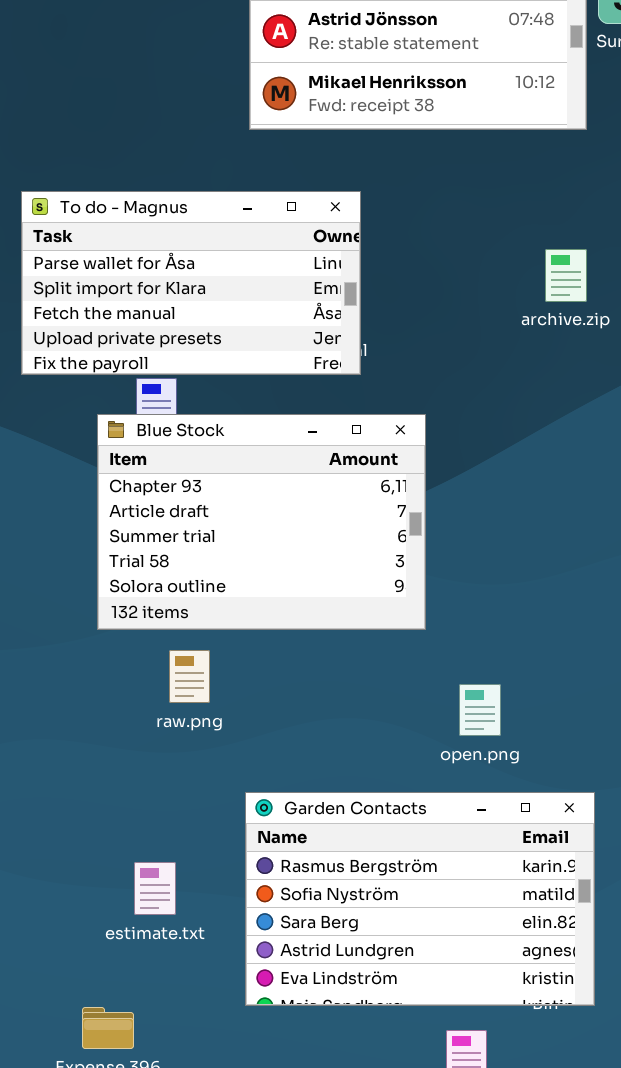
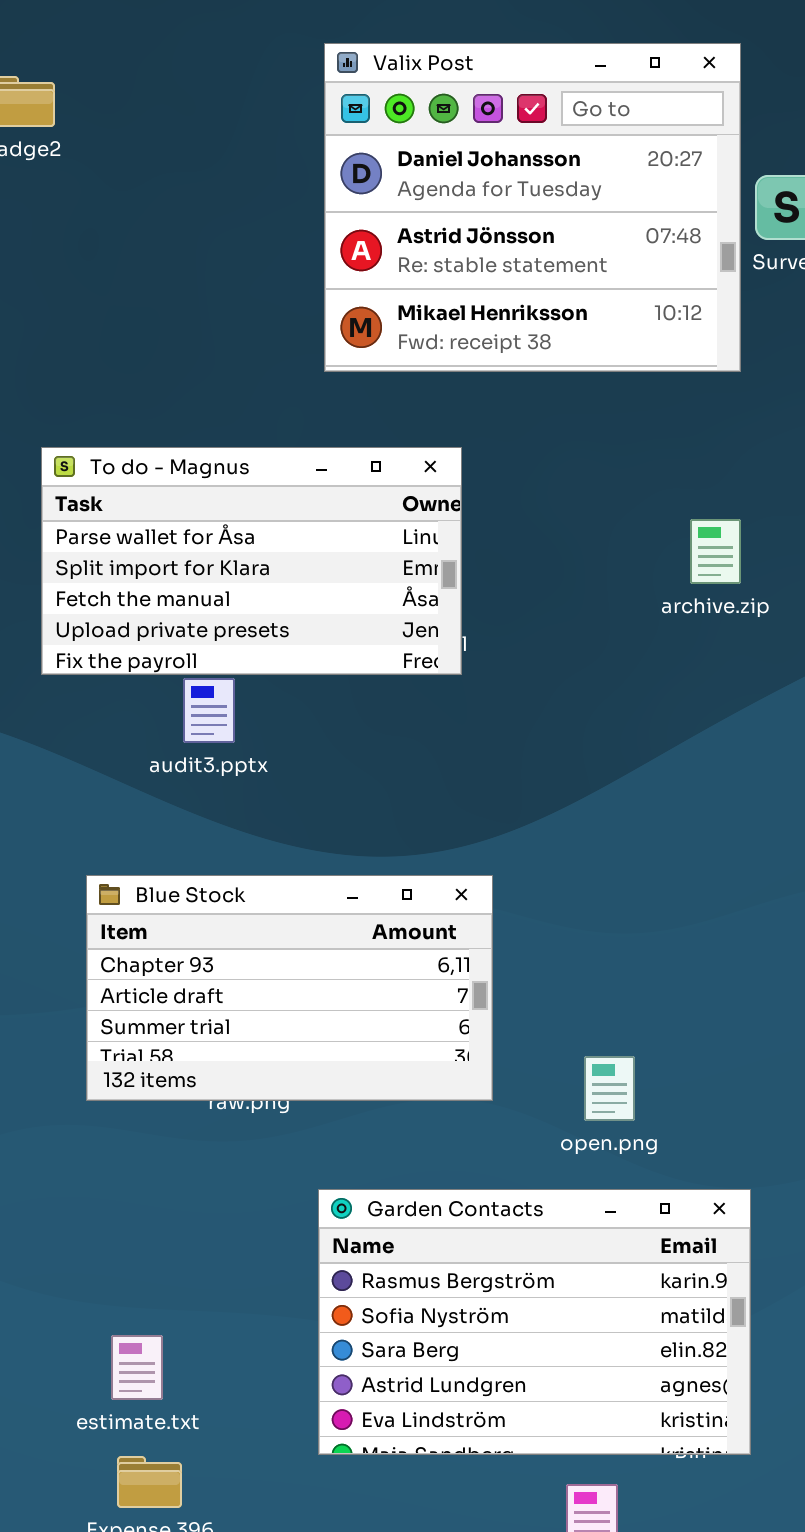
Blue Stock: [97,414,426,630] -> [86,875,493,1101], moved, resized
estimate.txt: [134,862,176,915] -> [111,1335,163,1400], moved

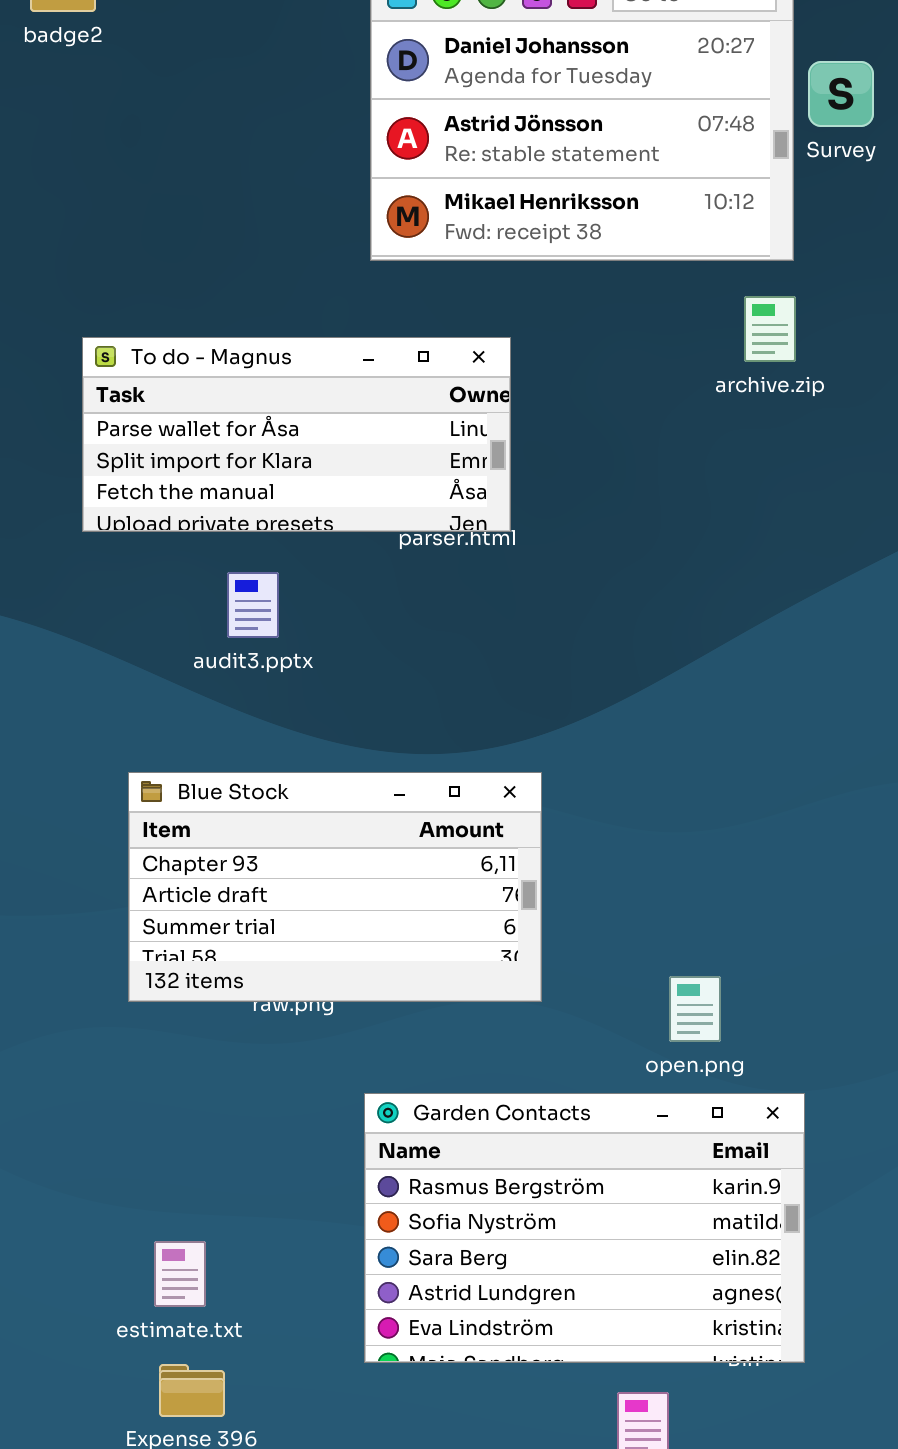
To do - Magnus: [41,447,462,675] -> [82,337,511,532], resized
archive.zip: [690,519,741,584] -> [744,296,796,362], moved
open.png: [584,1056,635,1121] -> [669,976,721,1042], moved

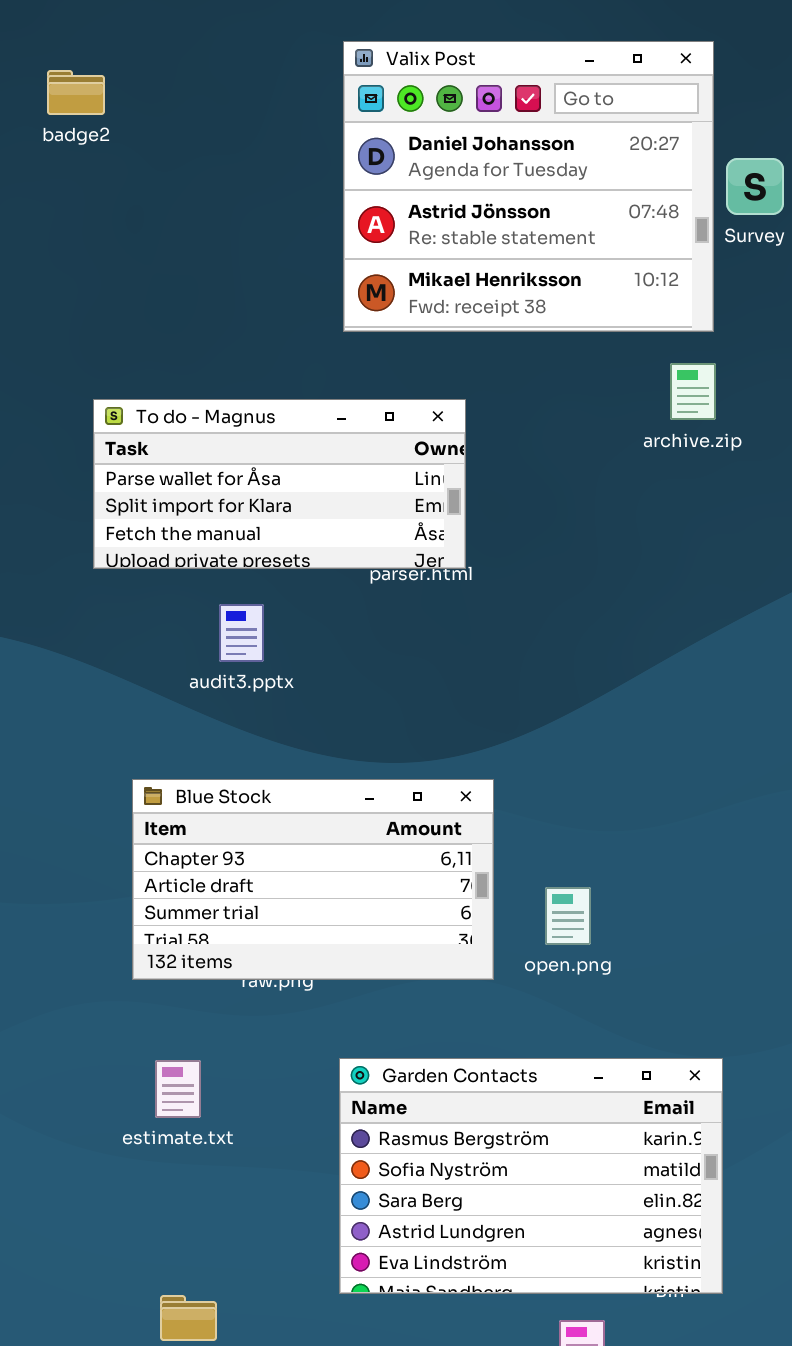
open.png: [669,976,721,1042] -> [545,887,591,945], moved
estimate.txt: [154,1241,206,1307] -> [155,1060,201,1118], moved

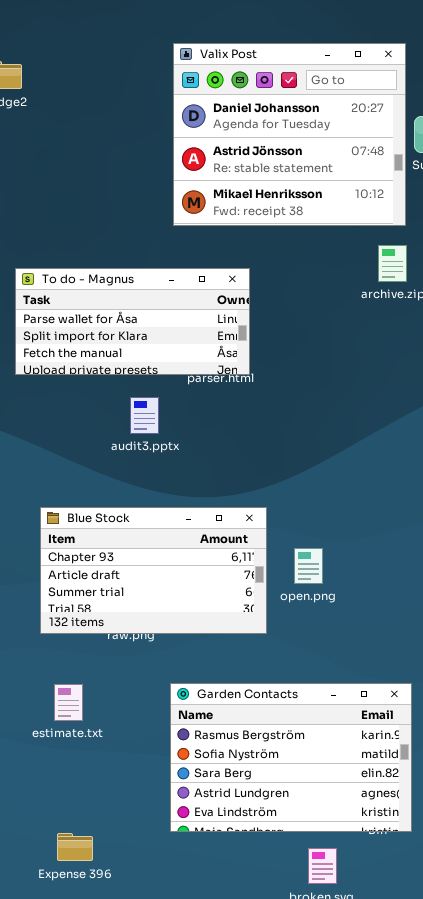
audit3.pptx: [219,604,264,662] -> [130,397,159,434], moved
open.png: [545,887,591,945] -> [294,548,323,584], moved

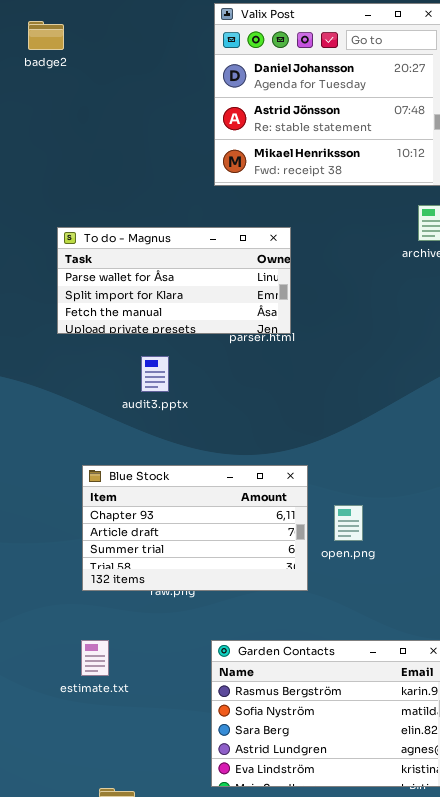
audit3.pptx: [130,397,159,434] -> [141,356,169,392], moved
estimate.txt: [54,684,83,721] -> [81,640,109,676], moved

